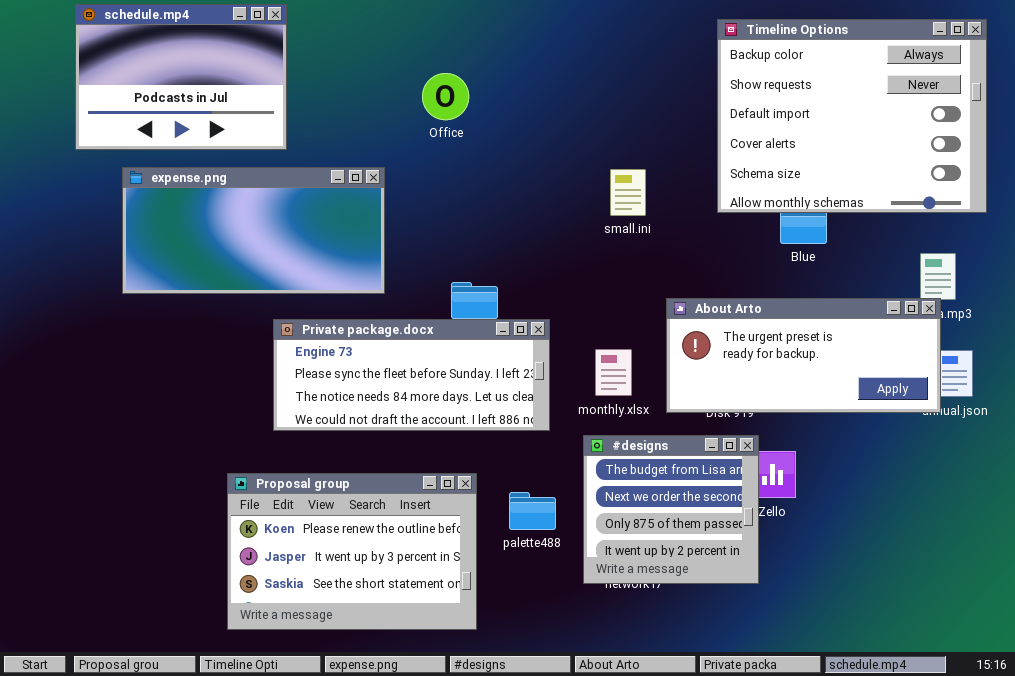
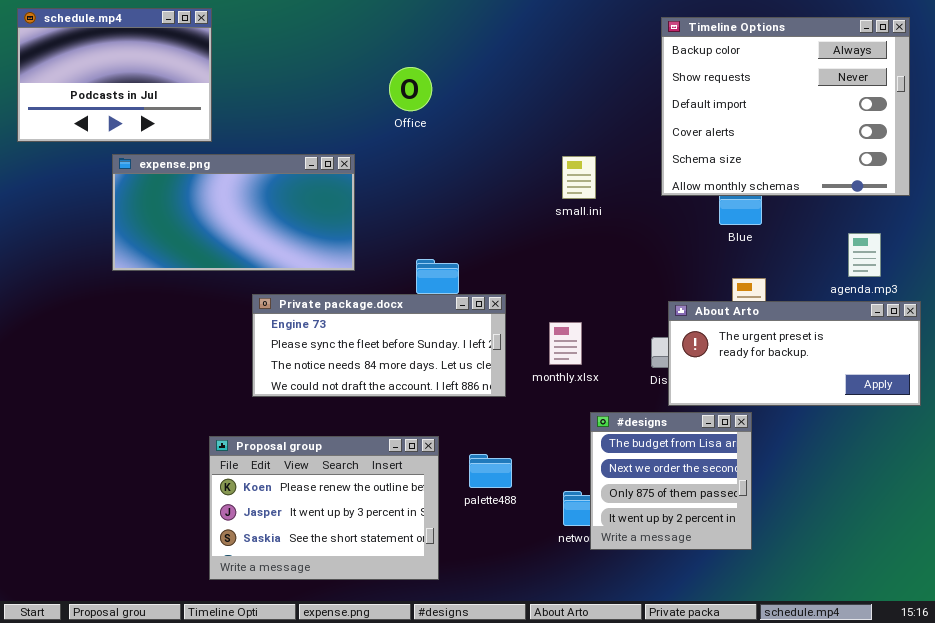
schedule.mp4: [75,4,287,150] -> [17,8,212,142], moved
About Arto: [666,298,941,413] -> [668,301,921,406], moved
#designs: [583,435,759,584] -> [590,412,752,550], moved

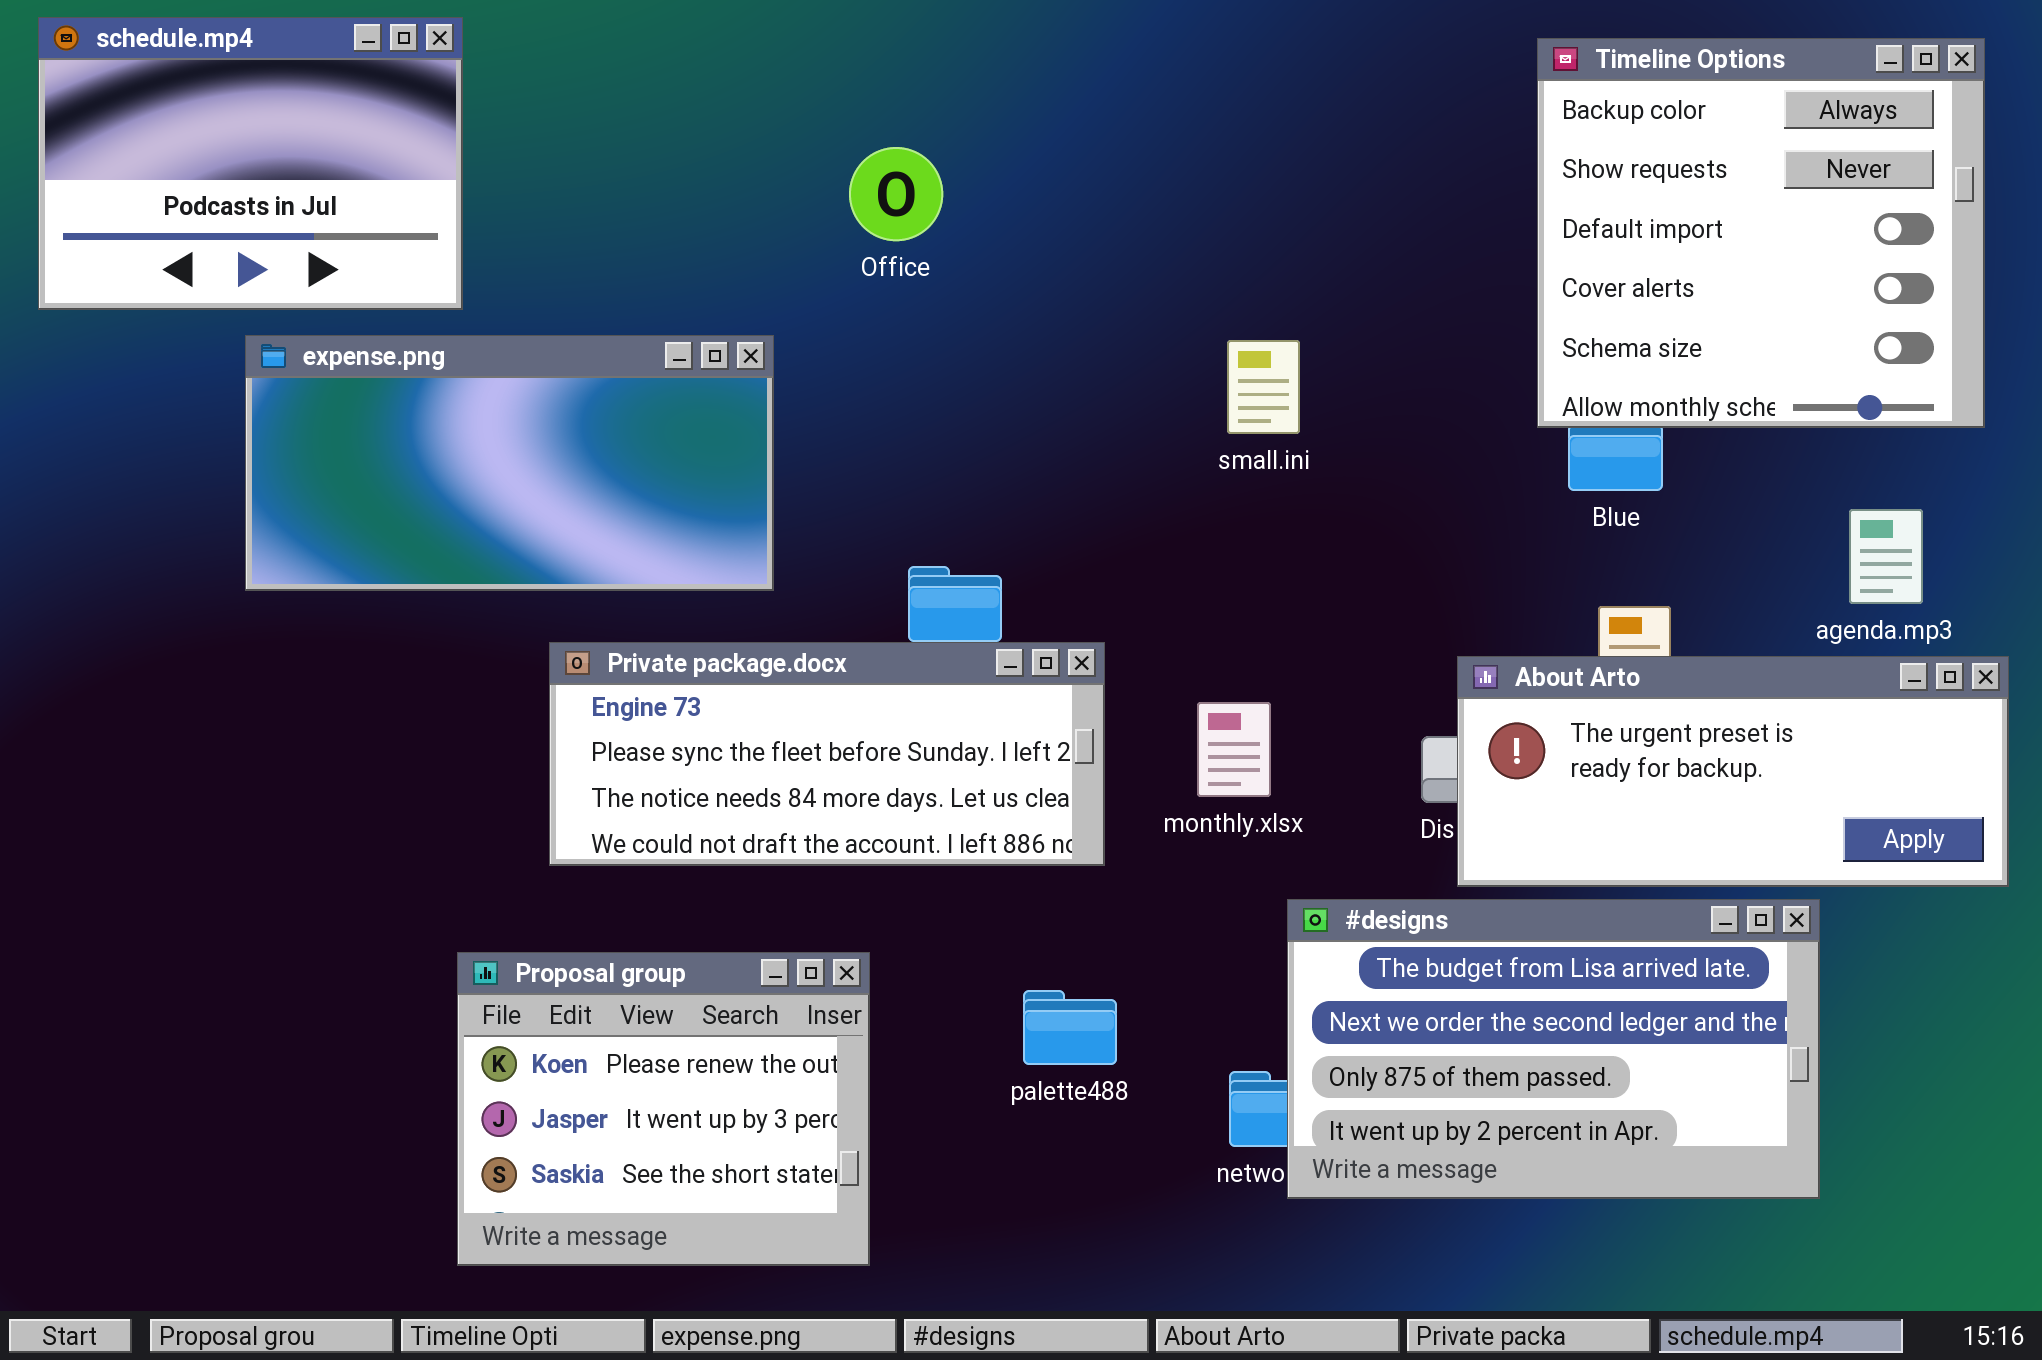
Timeline Options: [661,17,910,196] -> [1537,38,1985,428], resized
#designs: [590,412,752,550] -> [1287,899,1820,1199], resized
Proposal group: [209,436,439,580] -> [457,952,870,1266], resized

